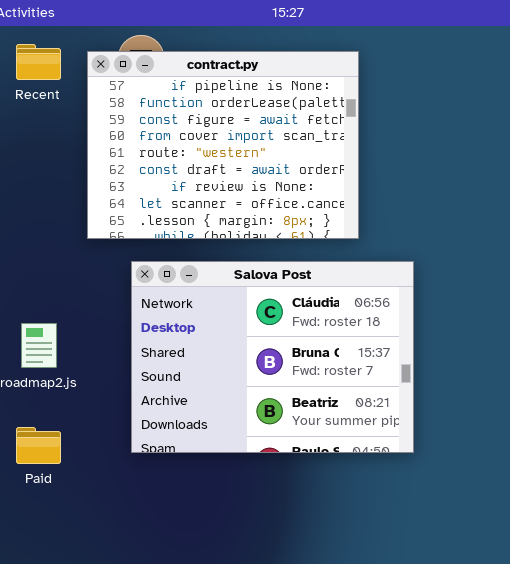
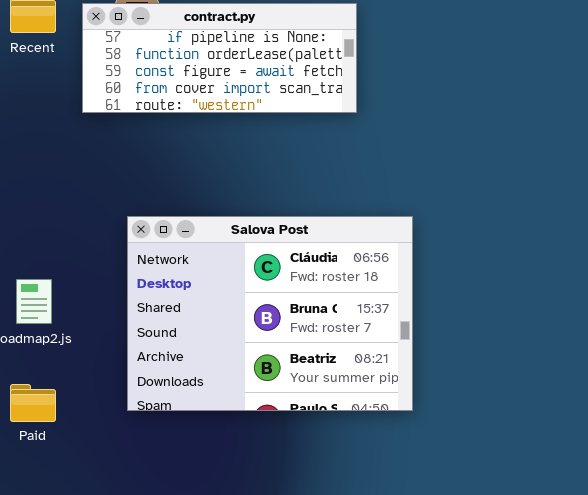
contract.py: [87,51,359,239] -> [82,3,357,113], resized

